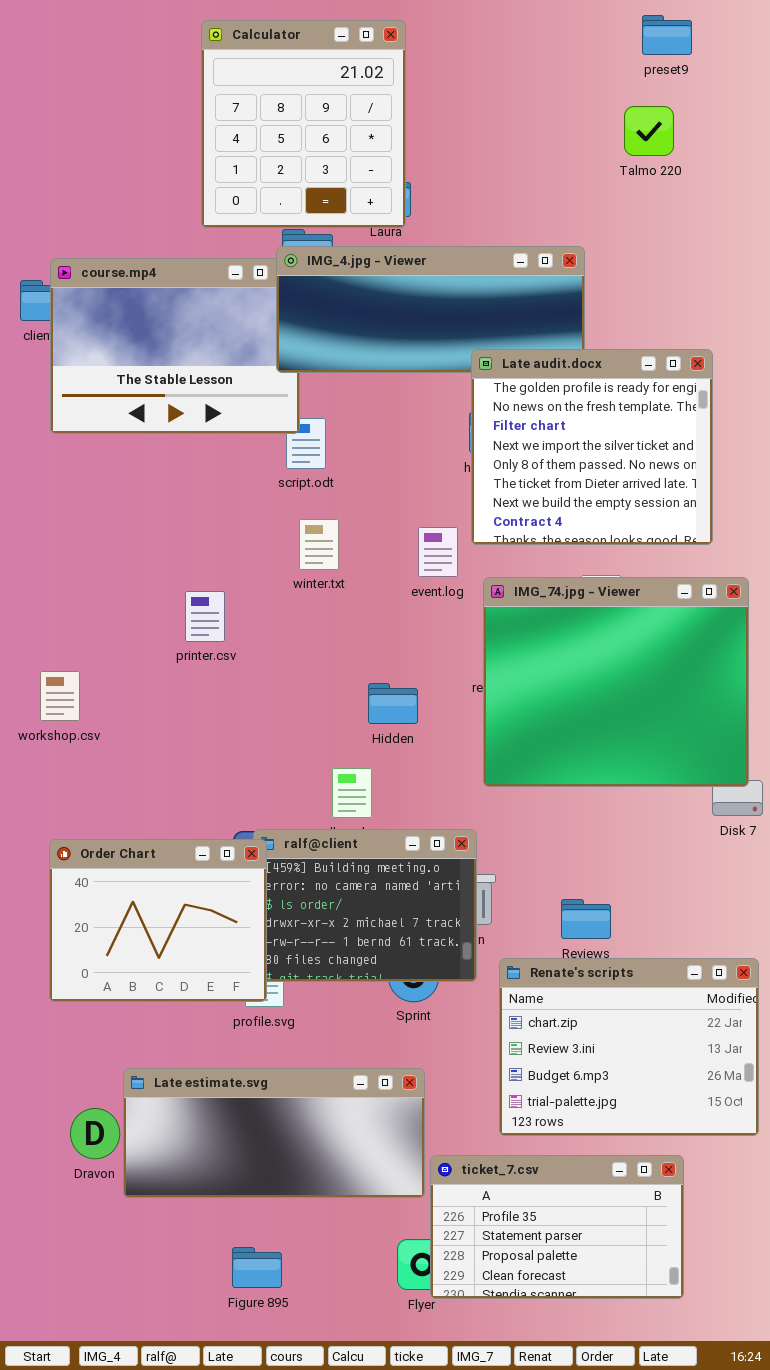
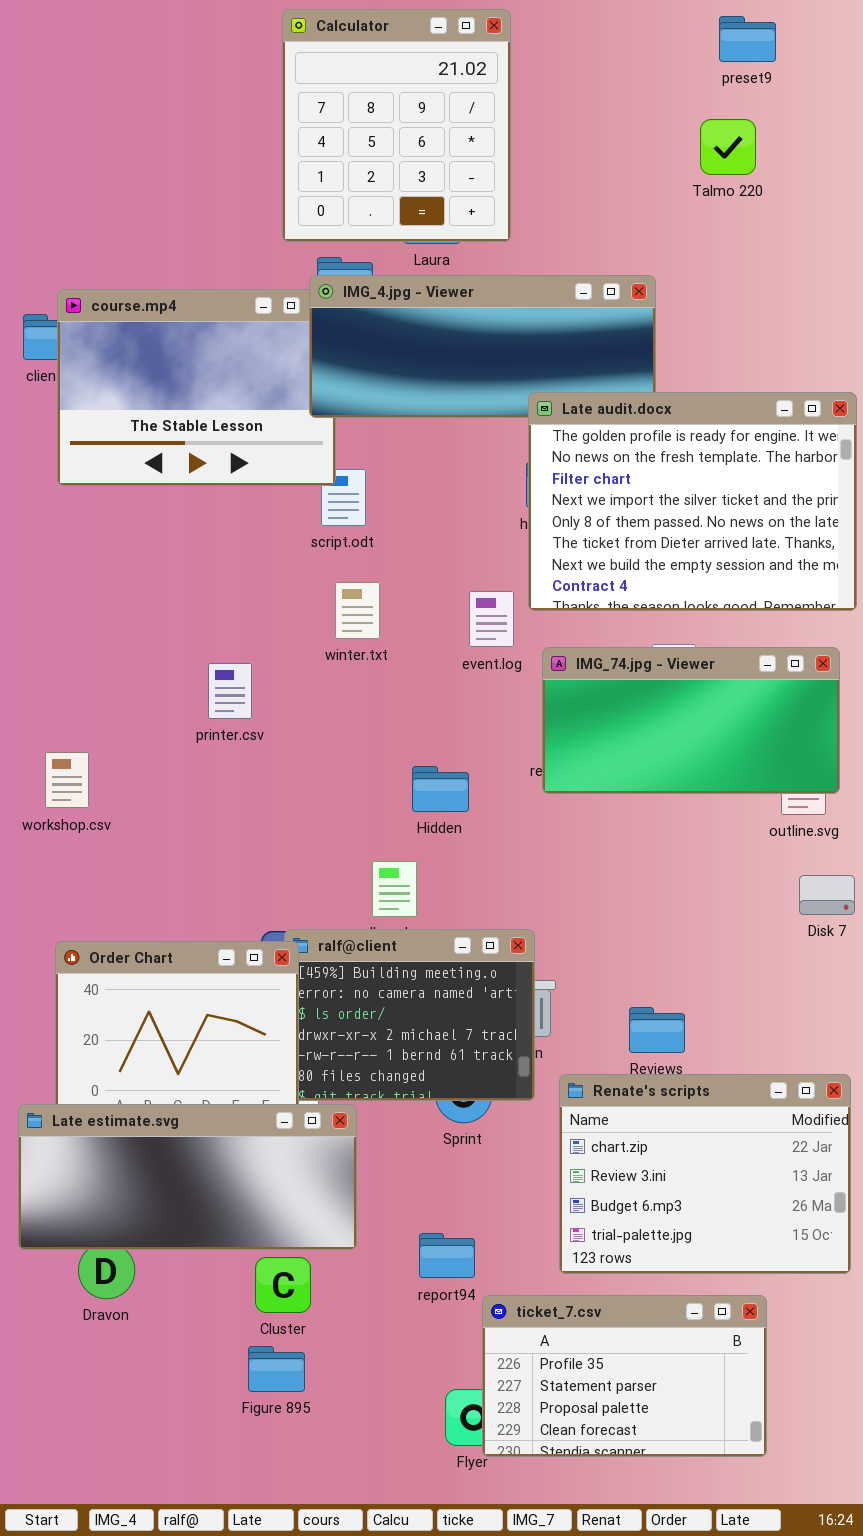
Calculator: [201,20,406,228] -> [282,9,511,242], moved
Late audit.docx: [471,349,713,545] -> [528,392,857,611], resized
IMG_74.jpg - Viewer: [483,577,749,787] -> [542,647,840,794], resized
Late estimate.svg: [123,1068,425,1198] -> [18,1104,357,1250], moved
Figure 895: [232,1247,282,1288] -> [248,1346,305,1392], moved

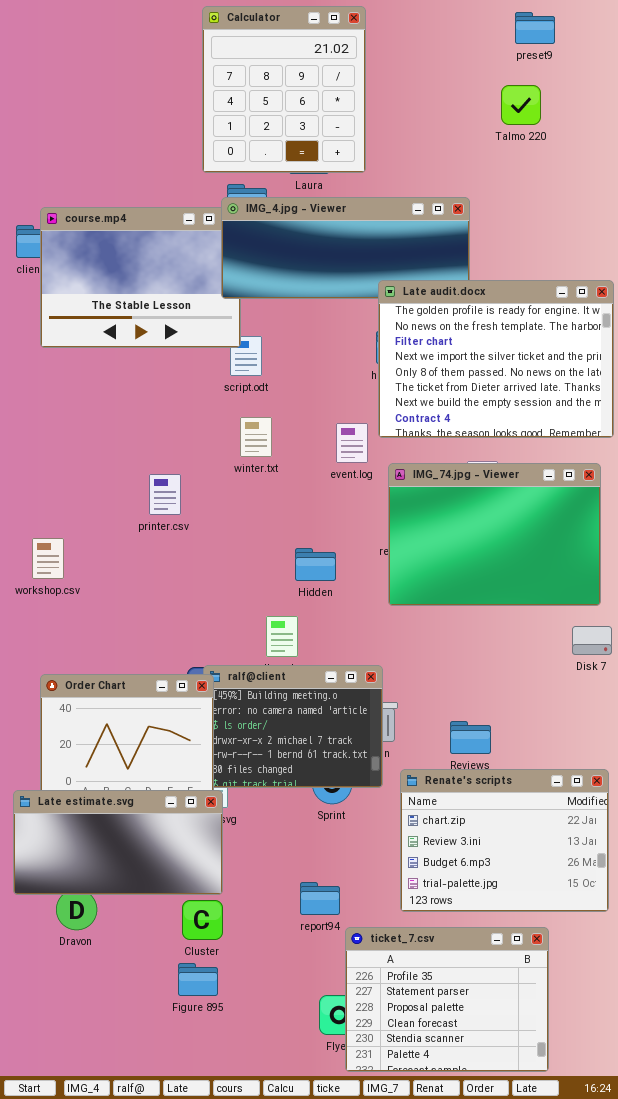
IMG_74.jpg - Viewer: [542,647,840,794] -> [388,463,601,606], resized
Late estimate.svg: [18,1104,357,1250] -> [13,790,223,895], resized
ticket_7.csv: [482,1295,767,1457] -> [345,927,549,1072], resized

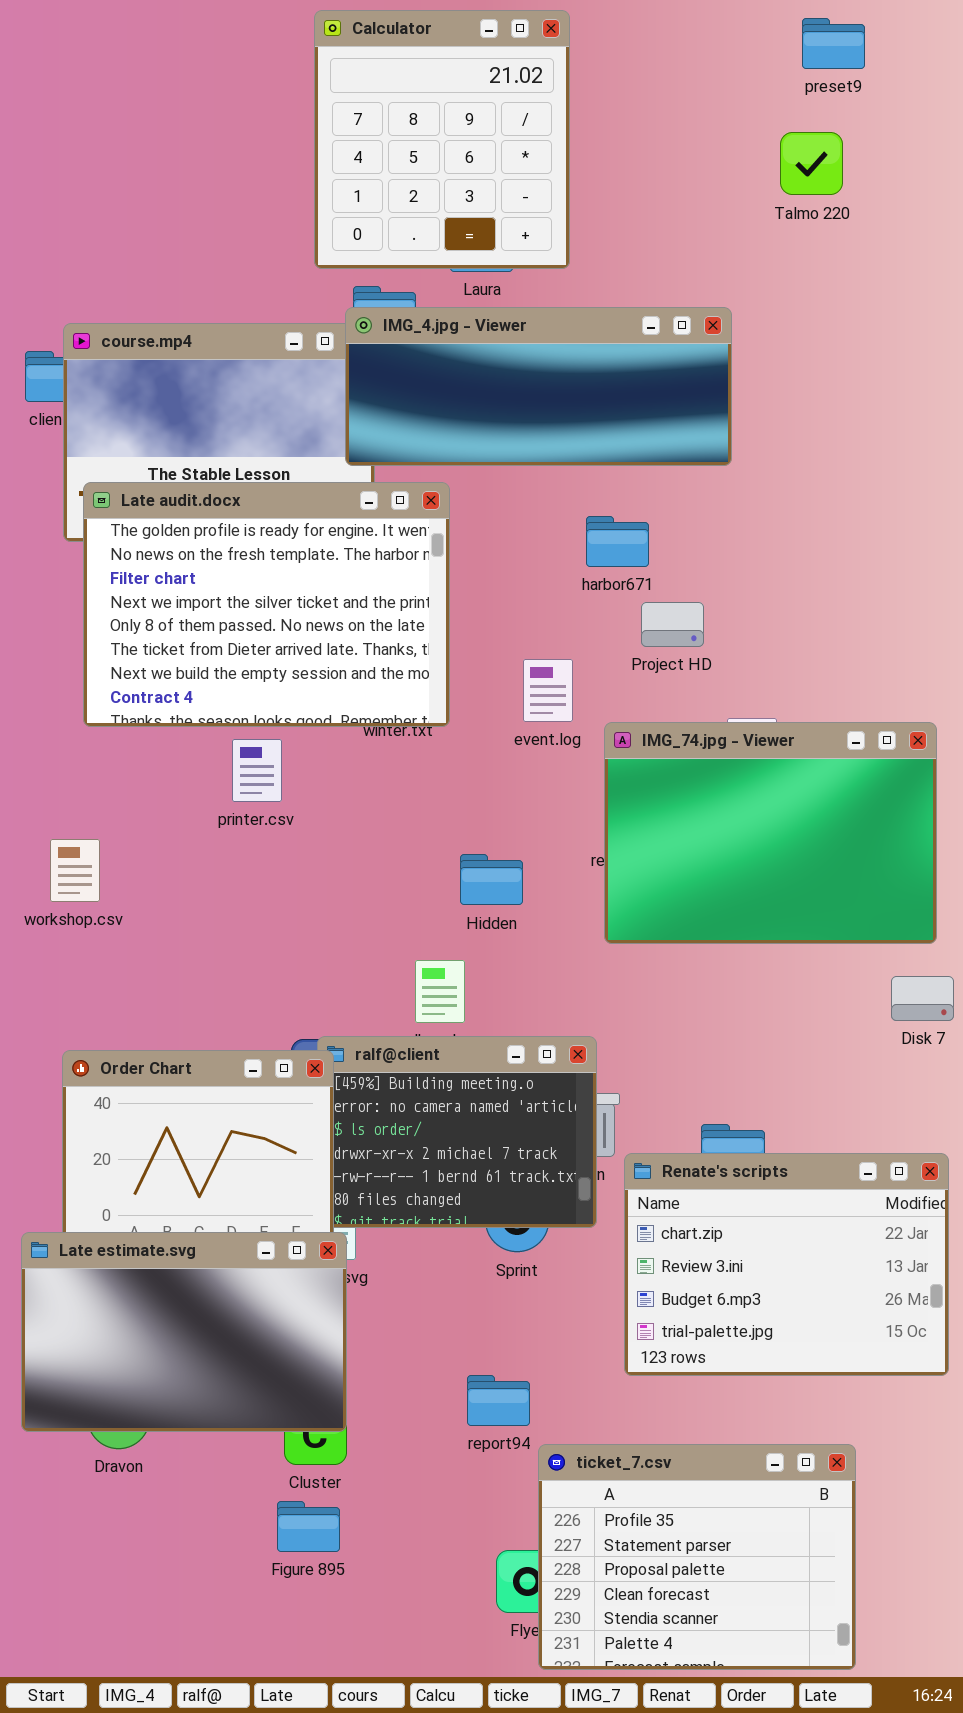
Late audit.docx: [378,280,614,438] -> [83,482,450,727], moved
Renate's scripts: [400,769,609,912] -> [624,1153,949,1376], moved
Late estimate.svg: [13,790,223,895] -> [21,1232,347,1432], resized

